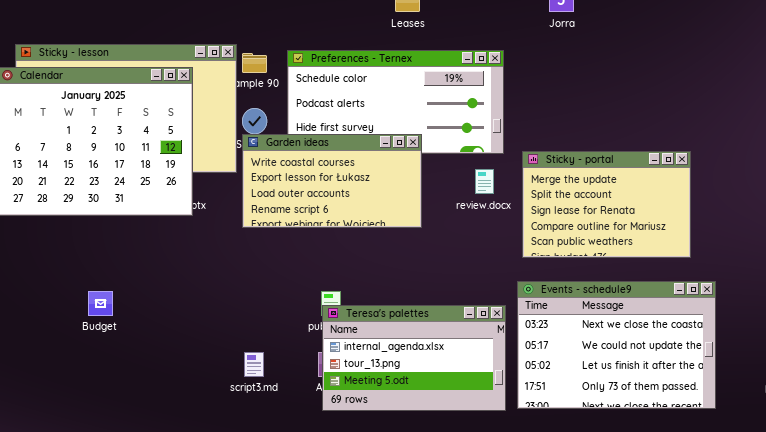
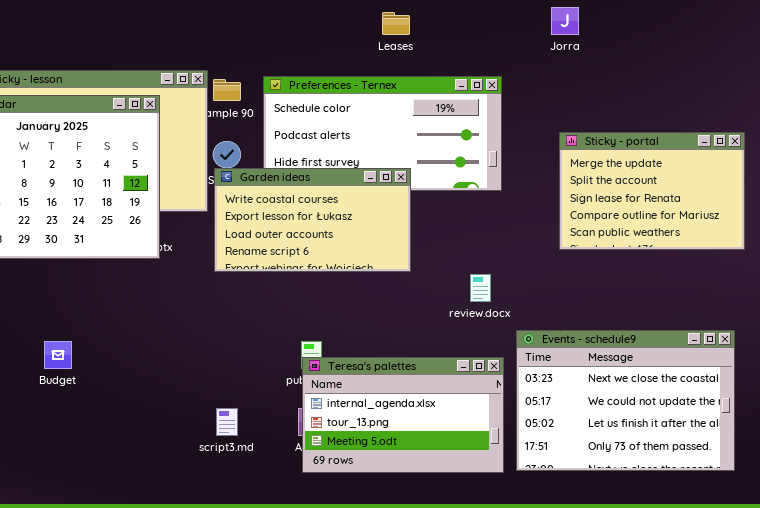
Sticky - portal: [522,151,691,258] -> [559,132,745,250], moved
review.docx: [475,169,494,194] -> [470,274,491,302], moved

